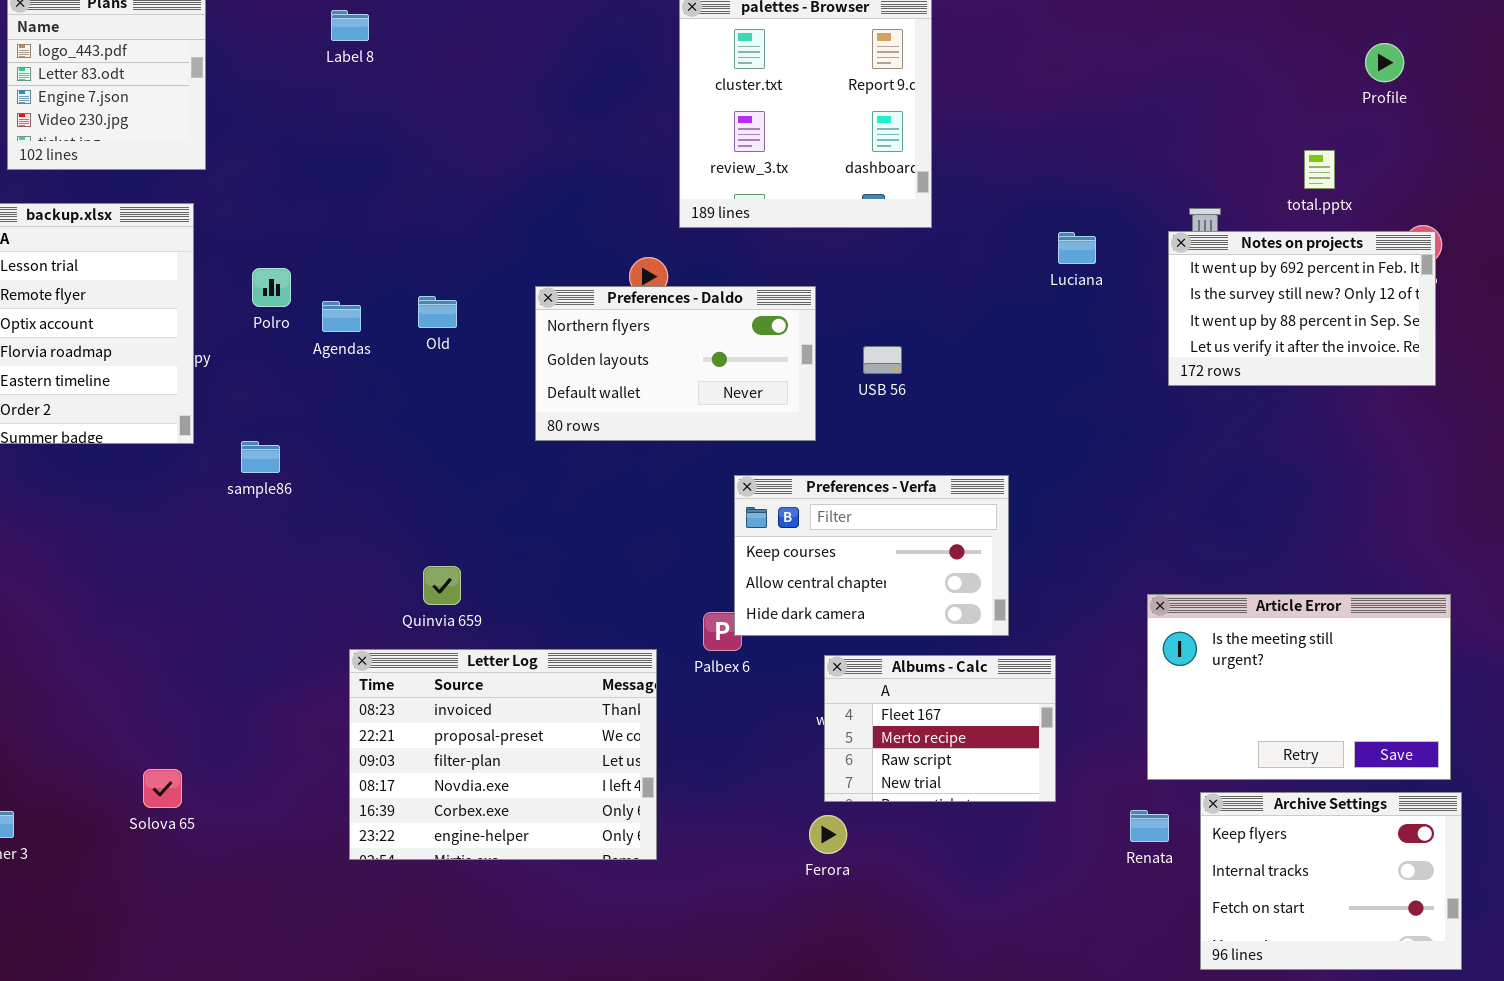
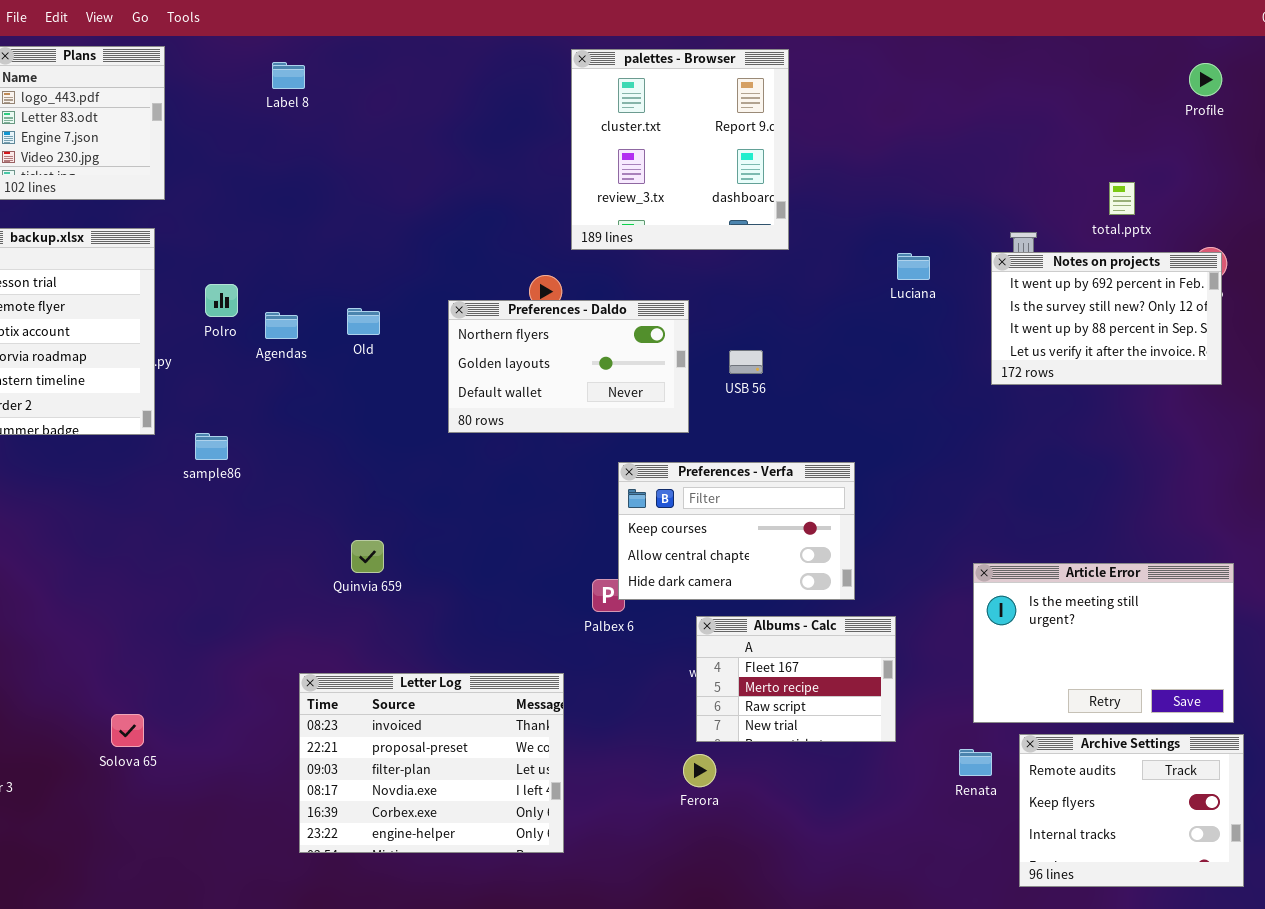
Profile: [1365,43,1404,82] -> [1189,63,1222,96], moved
Letter Log: [349,649,657,860] -> [299,673,564,853], moved
Archive Settings: [1200,792,1462,970] -> [1019,734,1244,887], scrolled up 1 row

